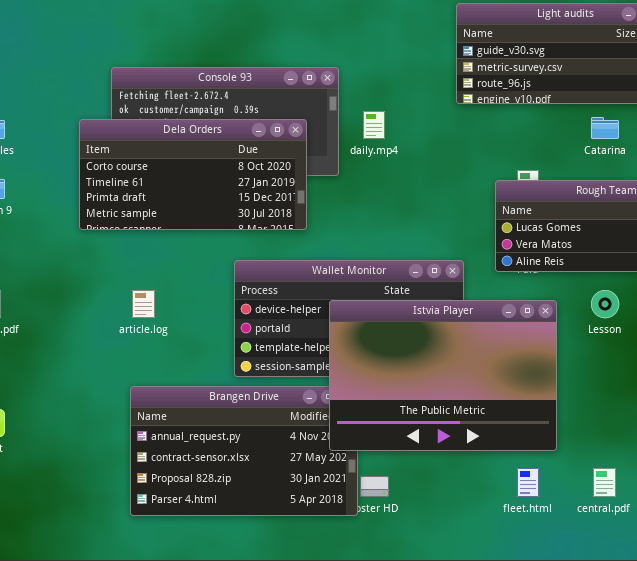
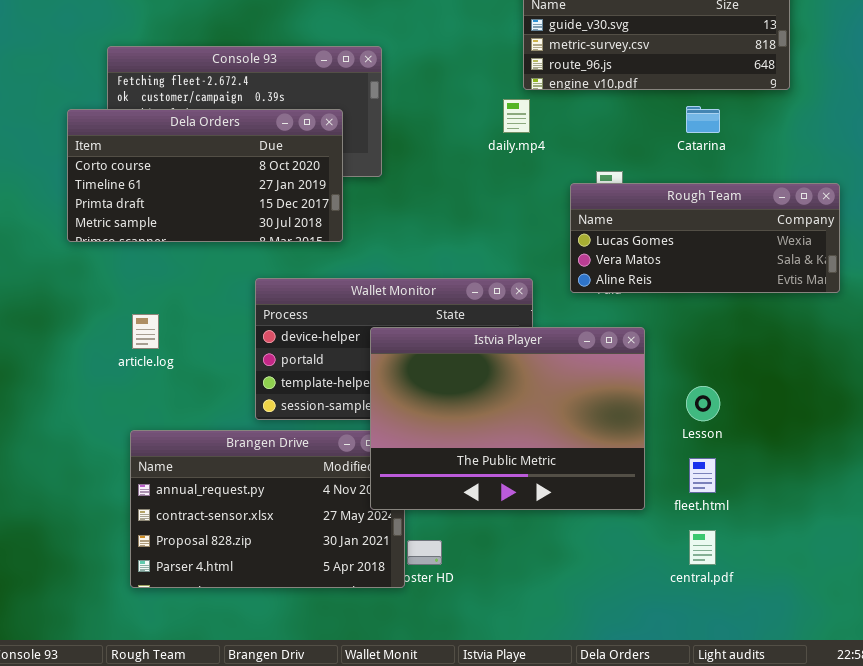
daily.mp4: [363,111,385,139] -> [503,99,530,133], moved
Lesson: [591,290,619,318] -> [686,386,720,421], moved
fleet.html: [517,468,539,497] -> [689,458,716,493], moved

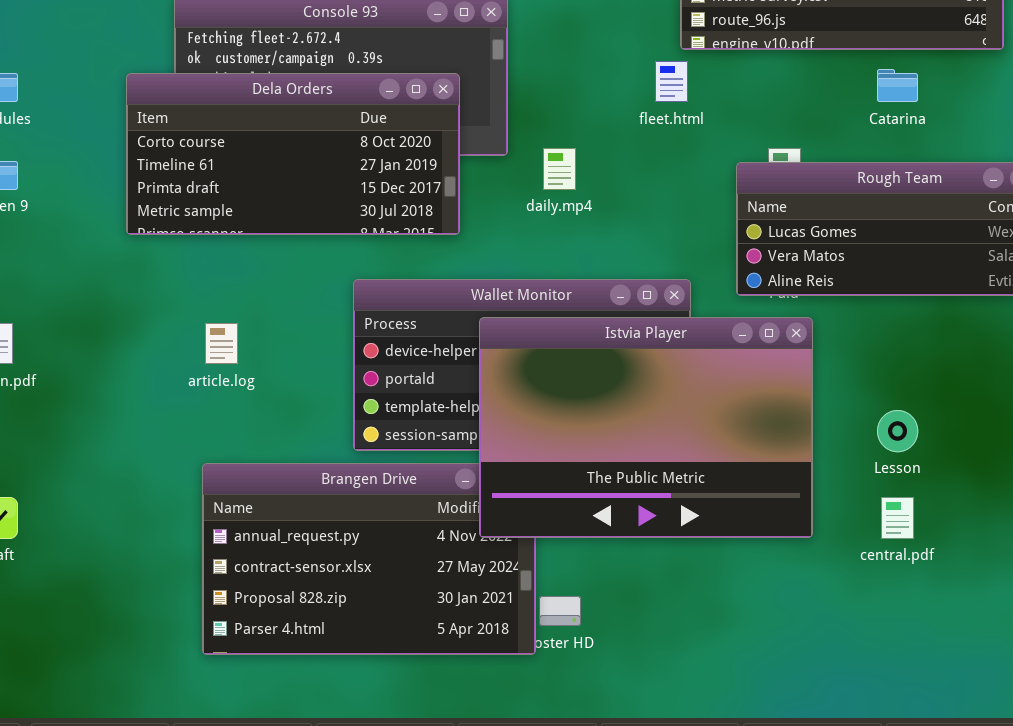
daily.mp4: [503,99,530,133] -> [543,148,576,190], moved
Istvia Player: [370,327,645,510] -> [479,317,813,538], moved
fleet.html: [689,458,716,493] -> [655,61,688,102], moved
central.pdf: [689,530,716,565] -> [881,497,914,539], moved

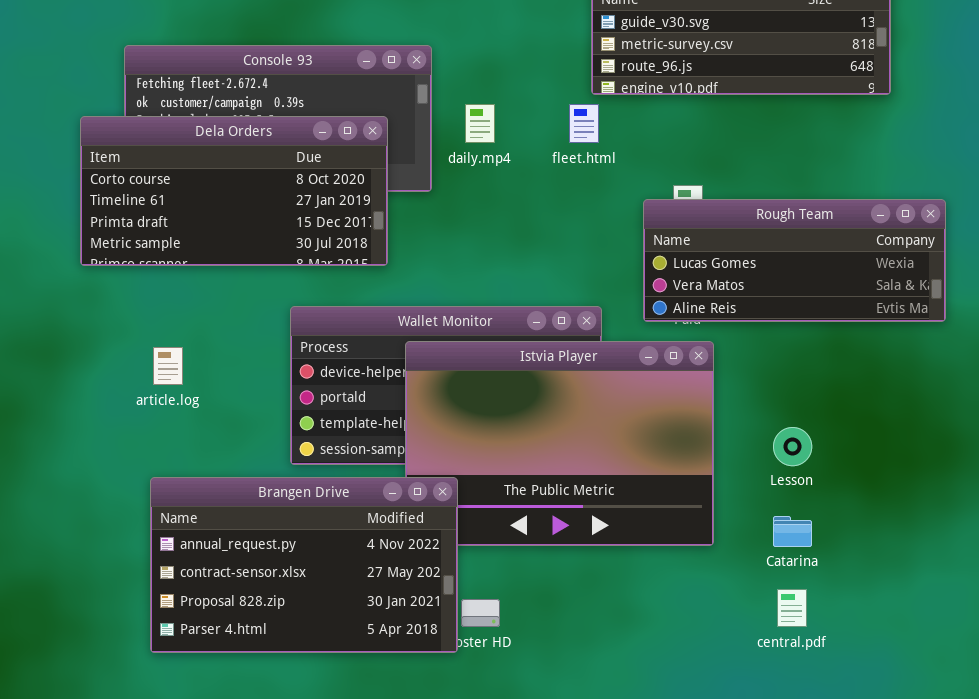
Catarina: [877,69,918,102] -> [773,516,812,547], moved
daily.mp4: [543,148,576,190] -> [465,104,495,143], moved
Brangen Drive: [202,463,536,655] -> [150,477,458,653], raised
central.pdf: [881,497,914,539] -> [777,589,807,627], moved

